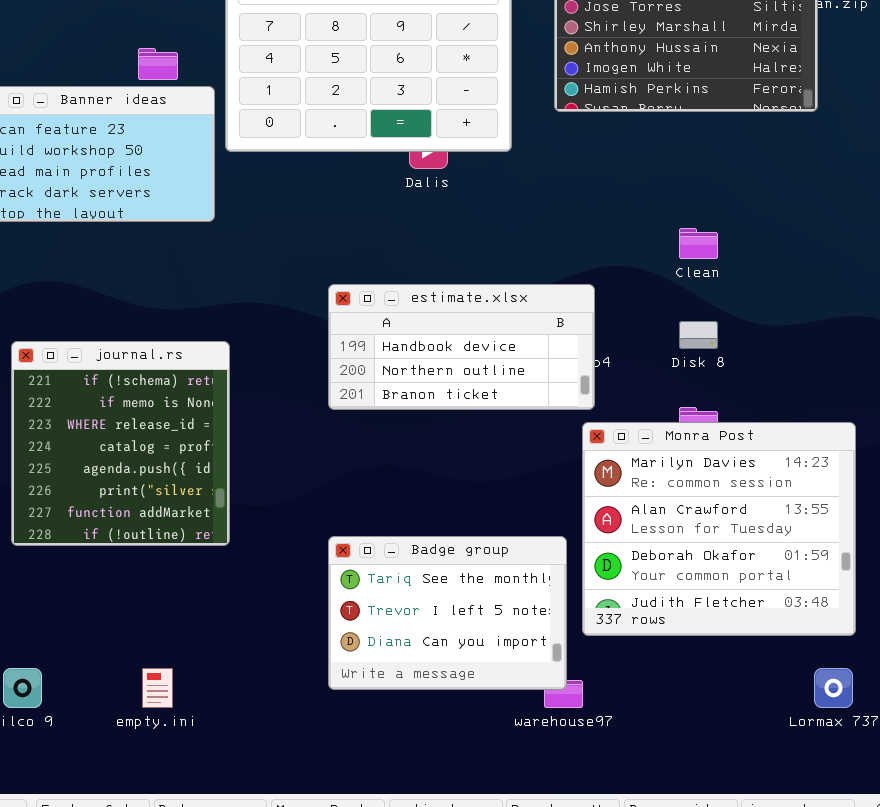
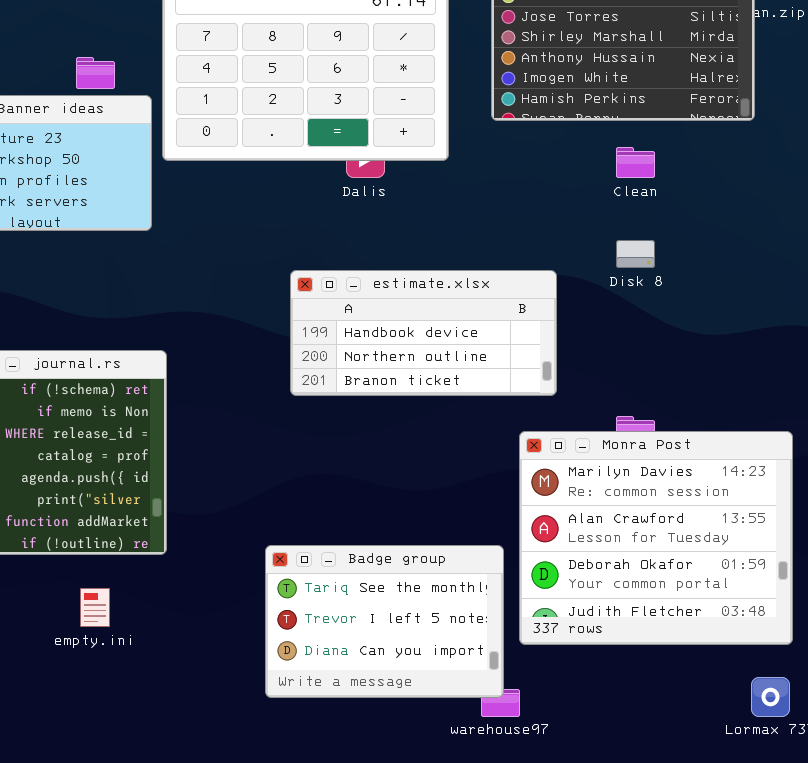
Clean: [679,228,718,259] -> [616,147,655,178], moved
estimate.xlsx: [328,284,595,410] -> [290,270,557,396], moved
Disk 8: [679,321,718,349] -> [616,240,655,268], moved
empty.ini: [142,668,173,708] -> [80,588,110,627], moved

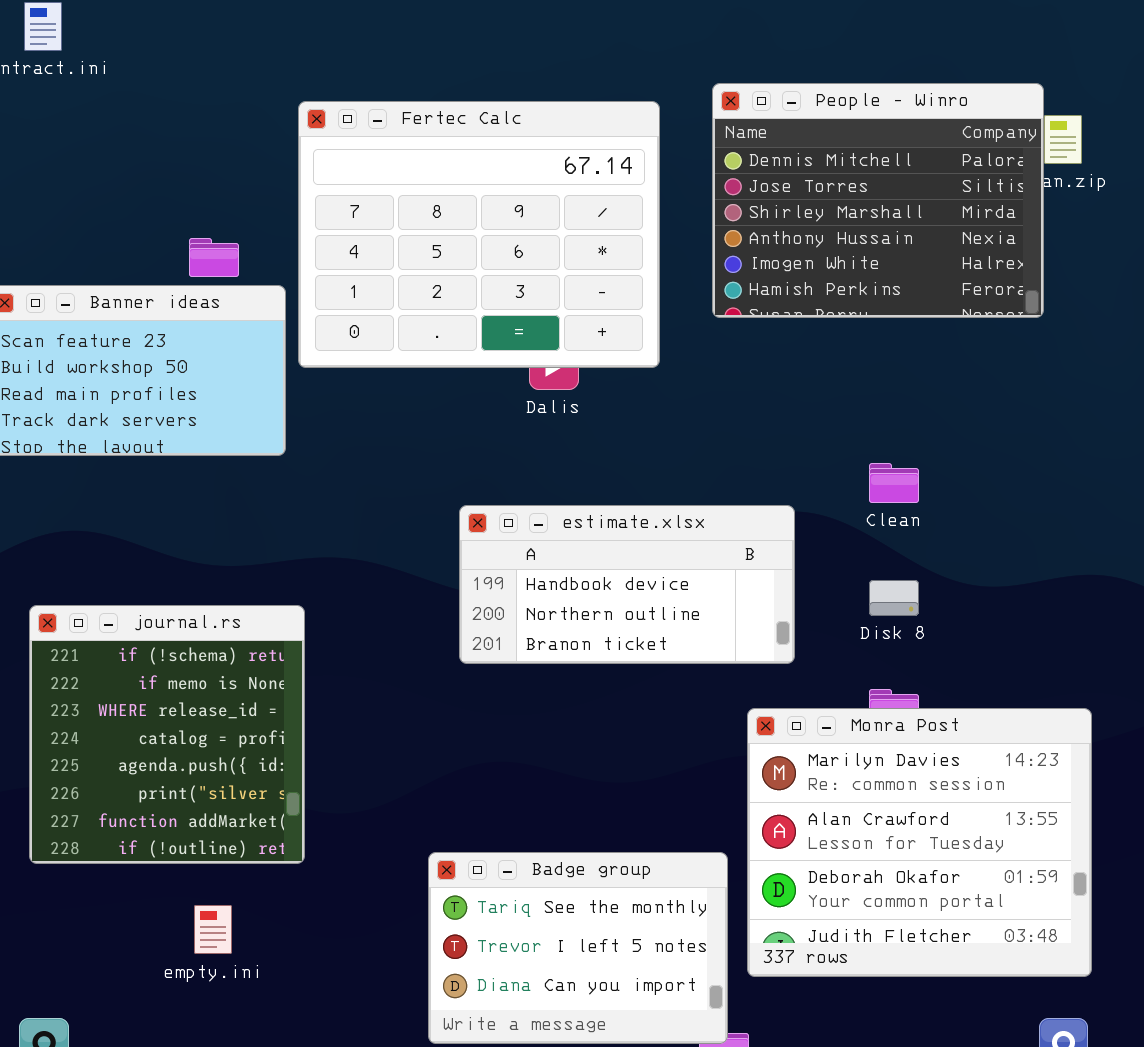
Clean: [616,147,655,178] -> [869,463,919,503], moved
Disk 8: [616,240,655,268] -> [869,580,919,616], moved

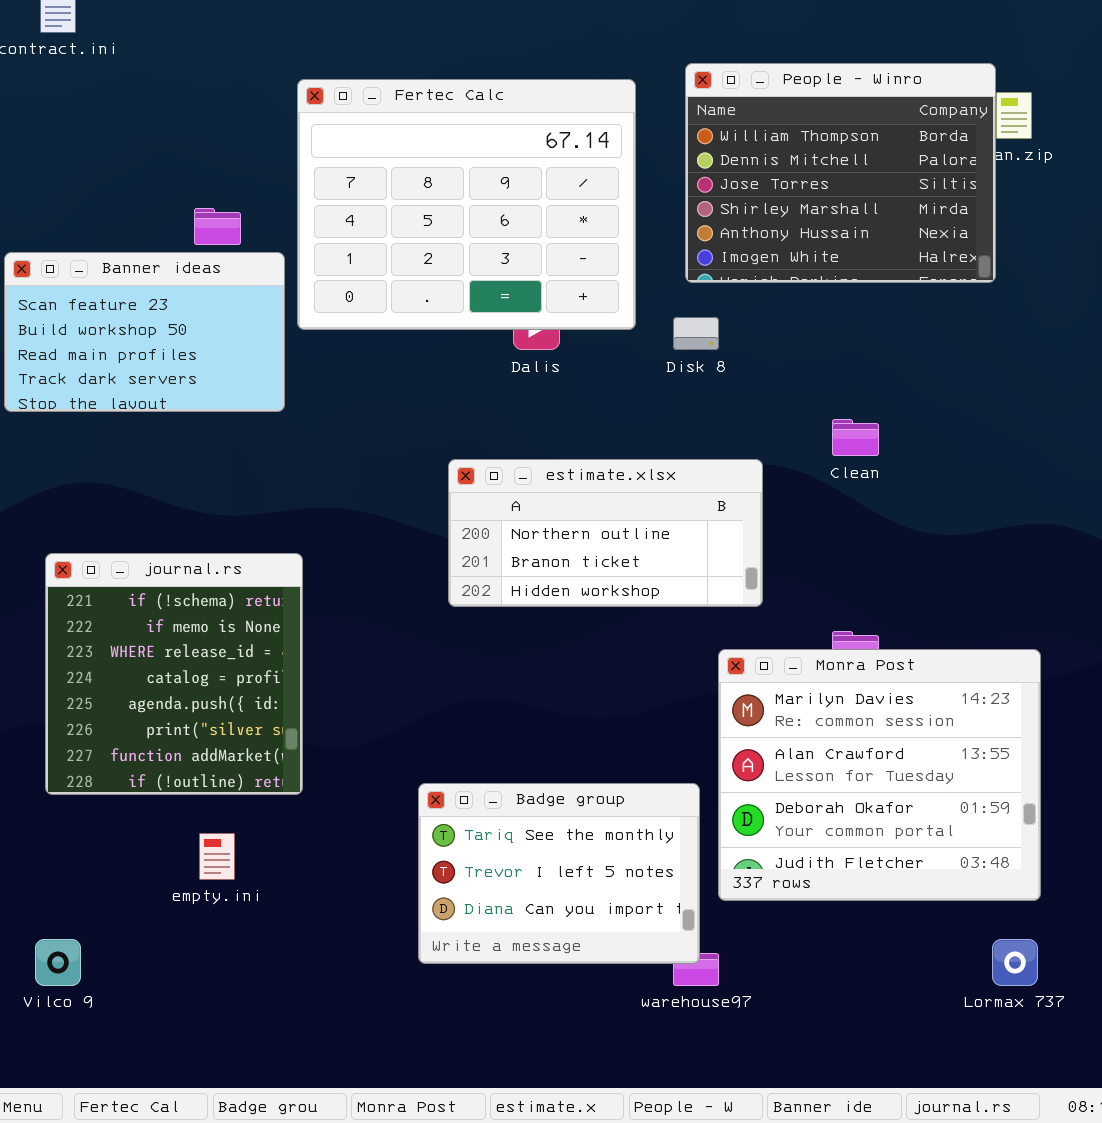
People - Winro: [712,83,1044,318] -> [685,63,996,283], scrolled up 1 row
estimate.xlsx: [459,505,795,664] -> [448,459,763,607], scrolled down 1 row
Disk 8: [869,580,919,616] -> [673,317,719,350], moved

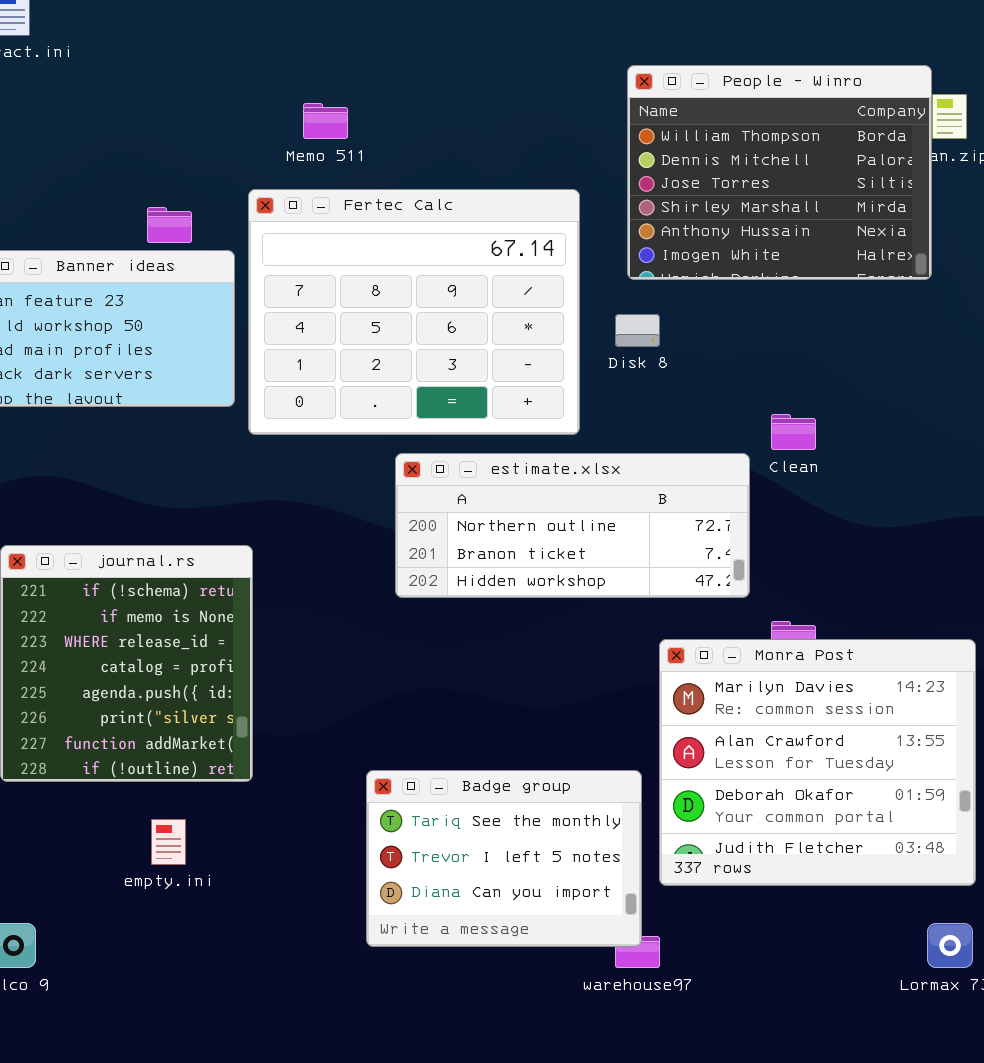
Fertec Calc: [297,79,636,330] -> [248,189,580,435], moved
estimate.xlsx: [448,459,763,607] -> [395,453,750,598], resized

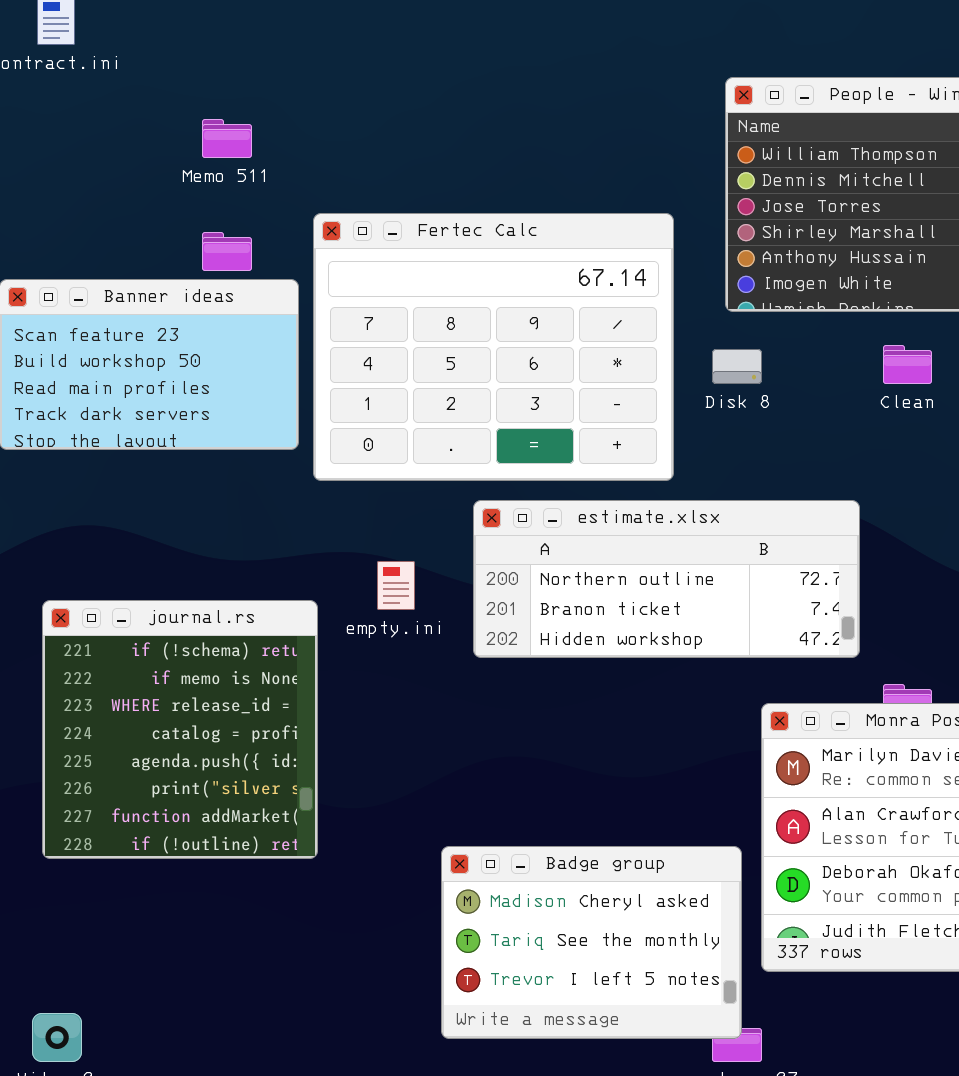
Memo 511: [303,103,348,139] -> [202,119,252,158], moved
Clean: [771,414,816,450] -> [883,345,932,384], moved
Badge group: [366,770,642,947] -> [441,846,742,1039], scrolled up 1 row
empty.ini: [151,819,186,865] -> [377,561,415,610], moved

